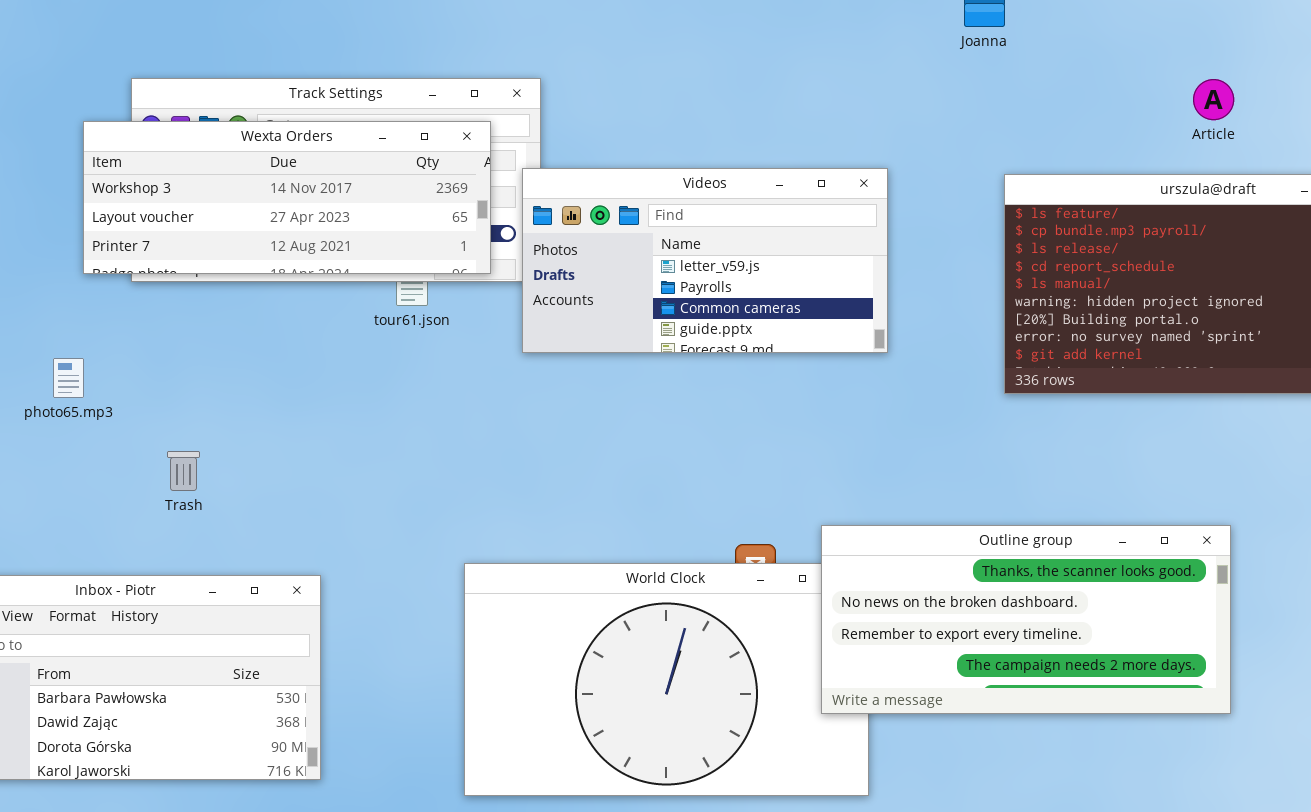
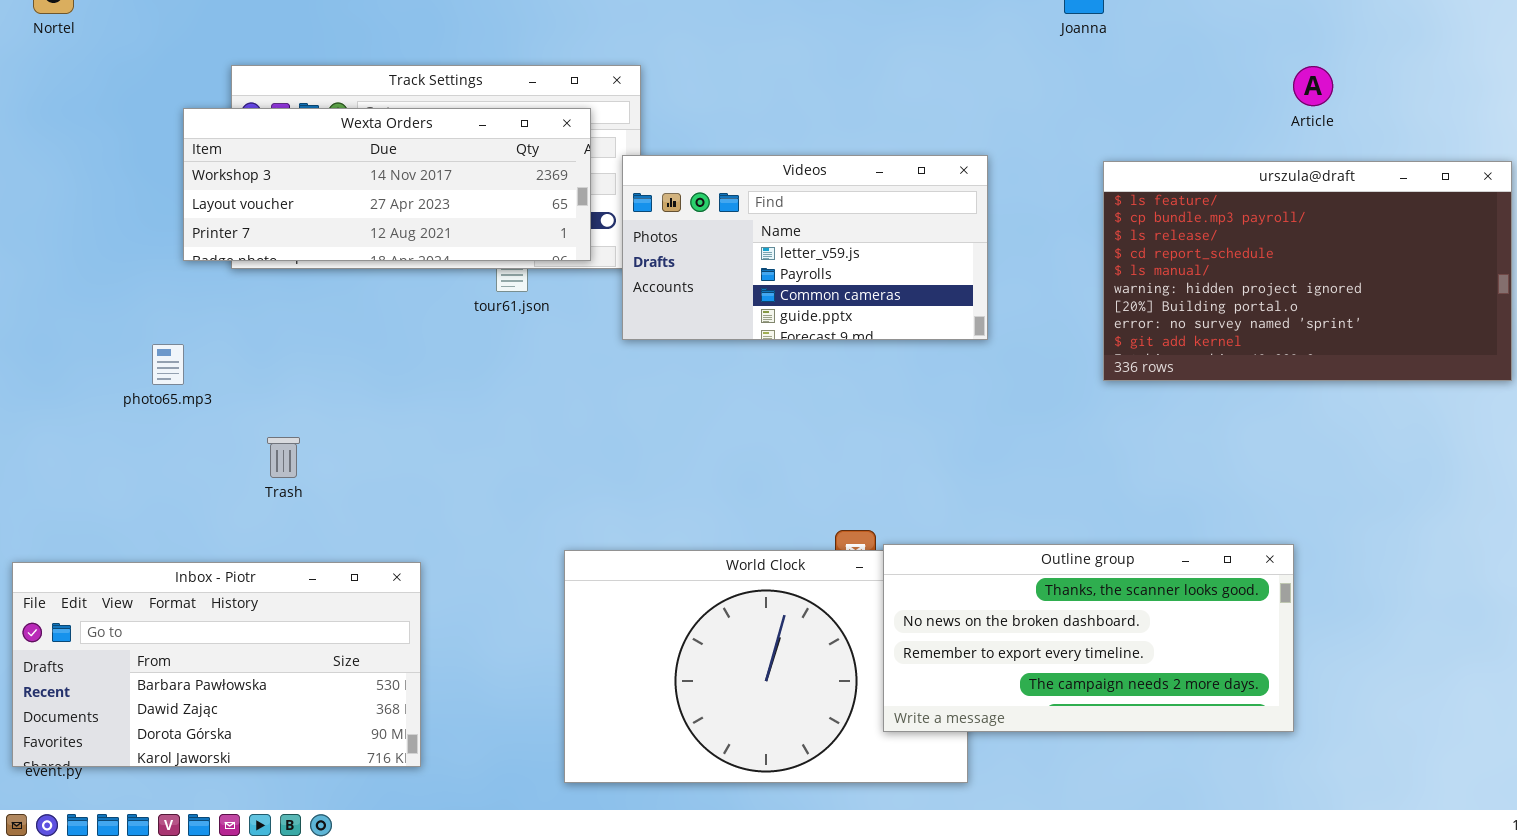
Outline group: [821,525,1231,714] -> [883,544,1294,732], moved

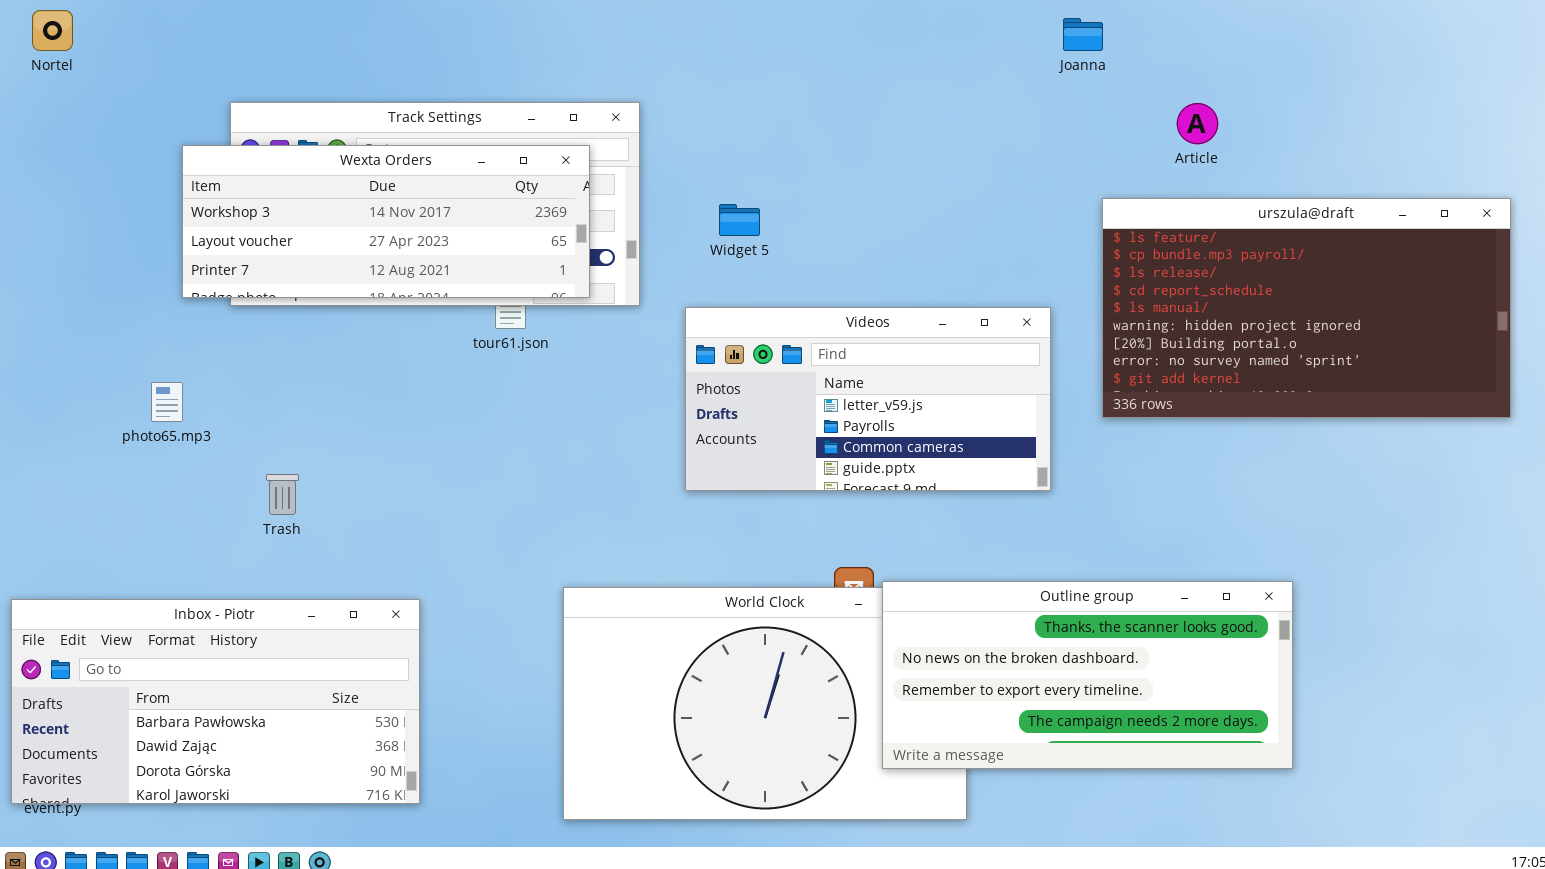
Article: [1293,66,1333,106] -> [1177,103,1218,144], moved
Videos: [622,155,988,340] -> [685,307,1051,491], moved

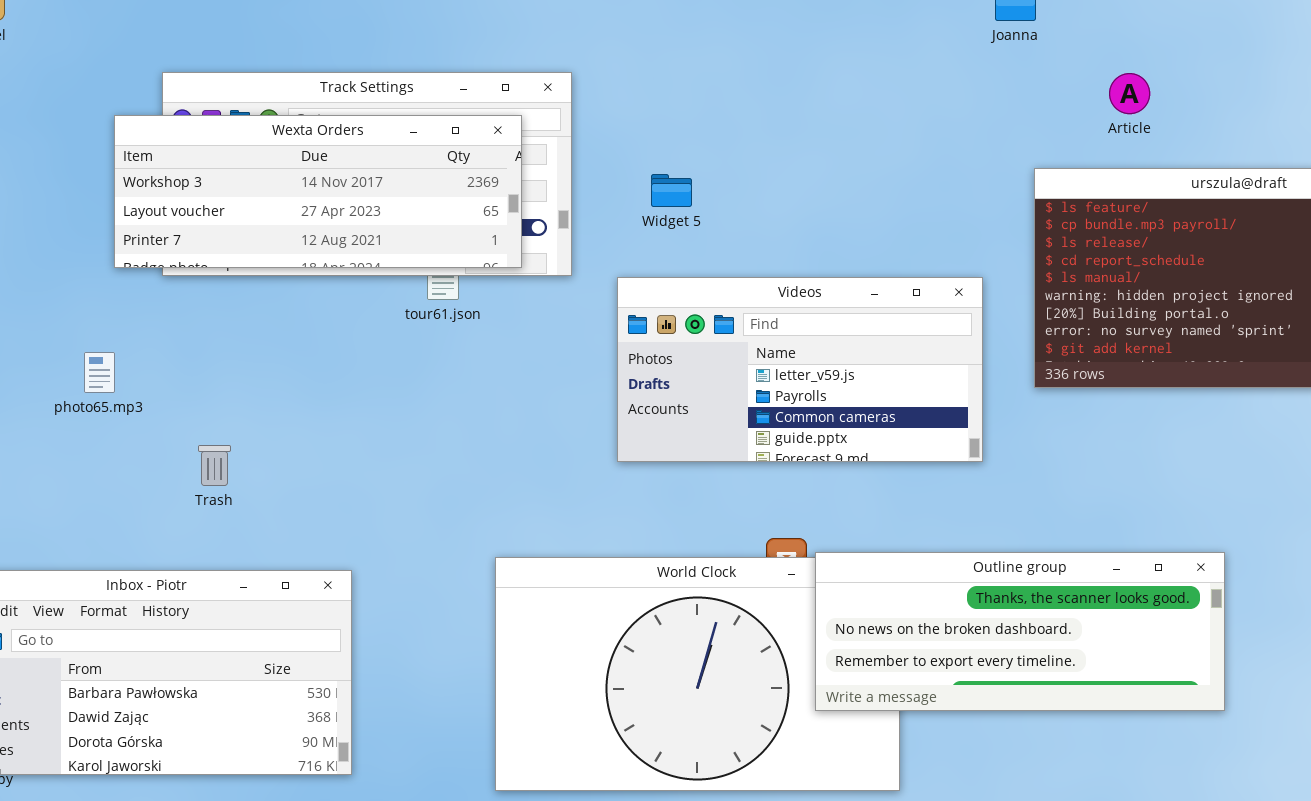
Outline group: [882,581,1293,769] -> [815,552,1225,711], resized

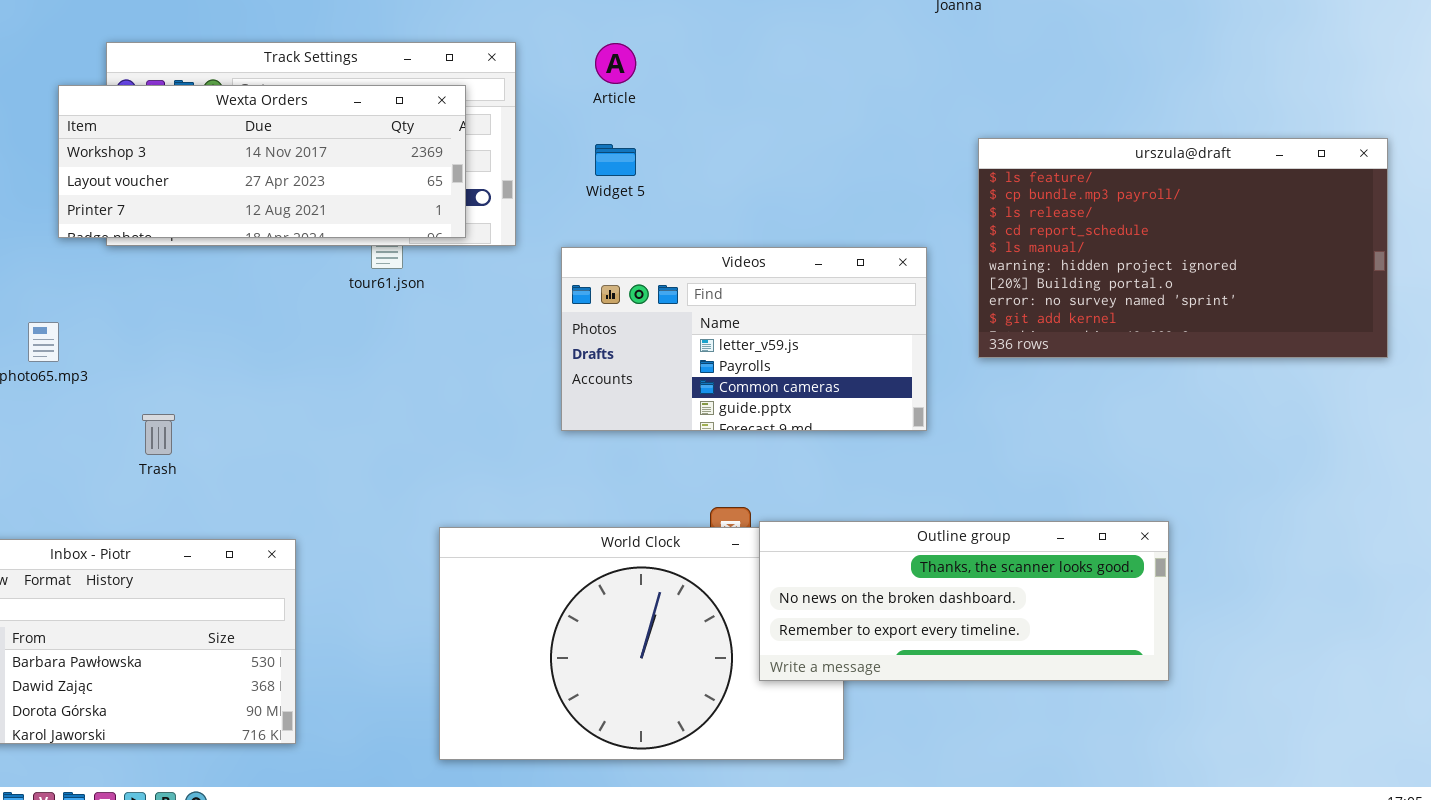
Article: [1109,73,1150,114] -> [595,43,636,84], moved

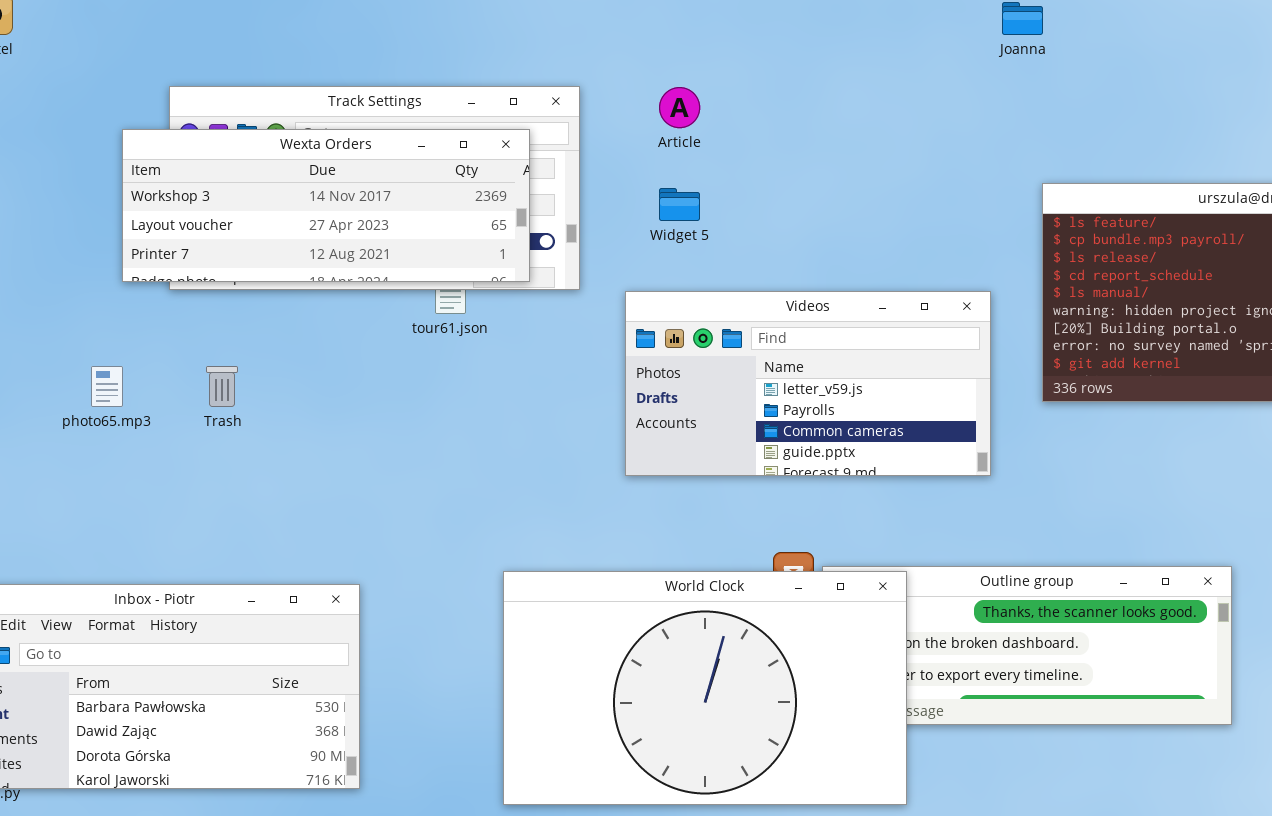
Trash: [142,414,175,455] -> [206,366,238,407], moved
World Clock: [439,527,844,760] -> [503,571,907,805], raised

